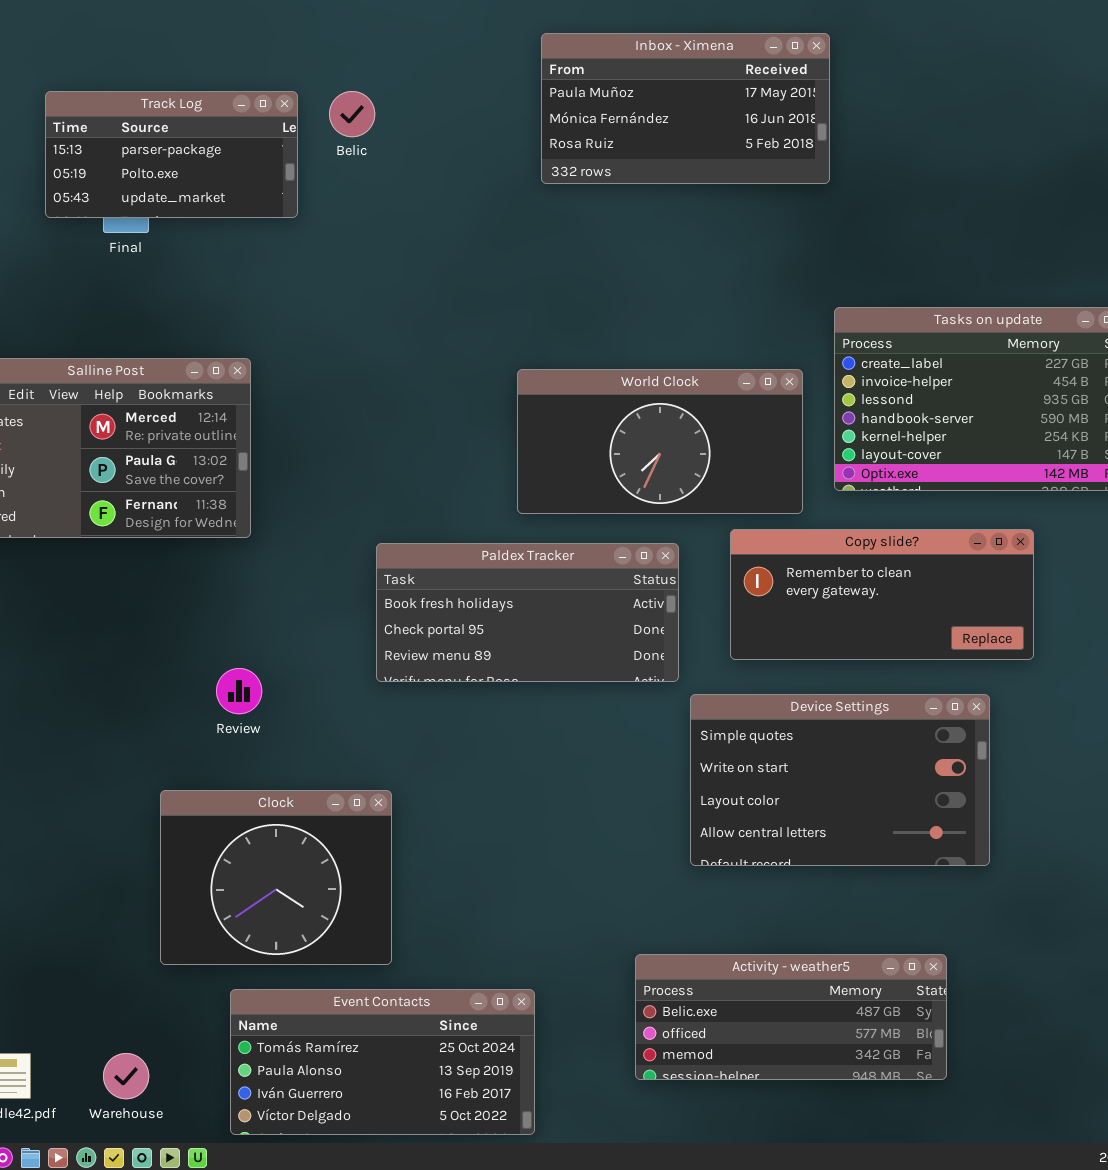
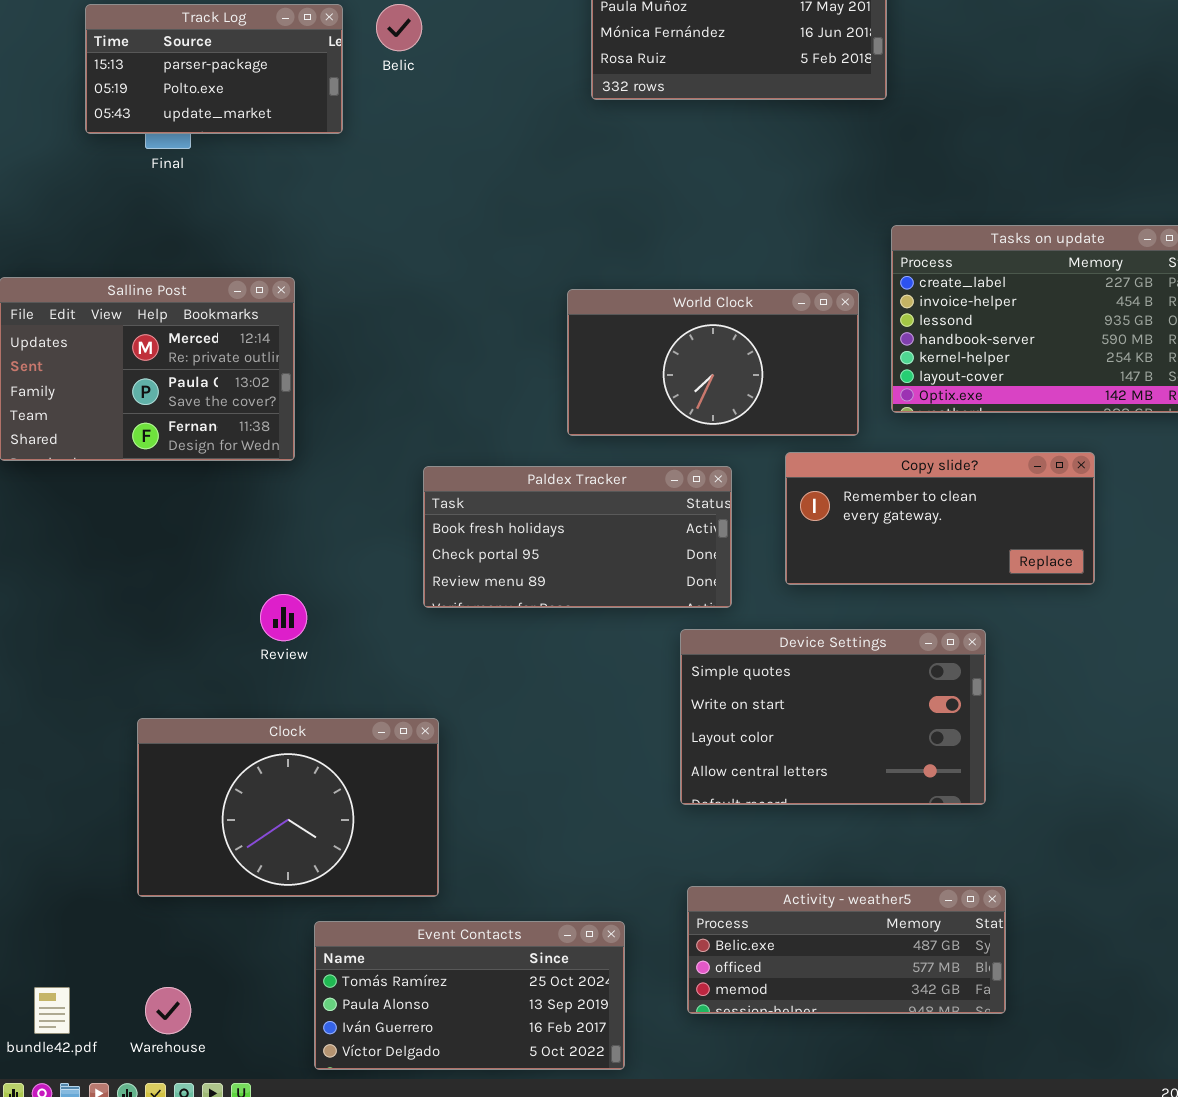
Device Settings: [690,694,990,866] -> [680,629,986,805], moved
Clock: [160,790,392,965] -> [137,718,439,897], resized
Event Contacts: [230,989,535,1135] -> [314,921,625,1070], moved

